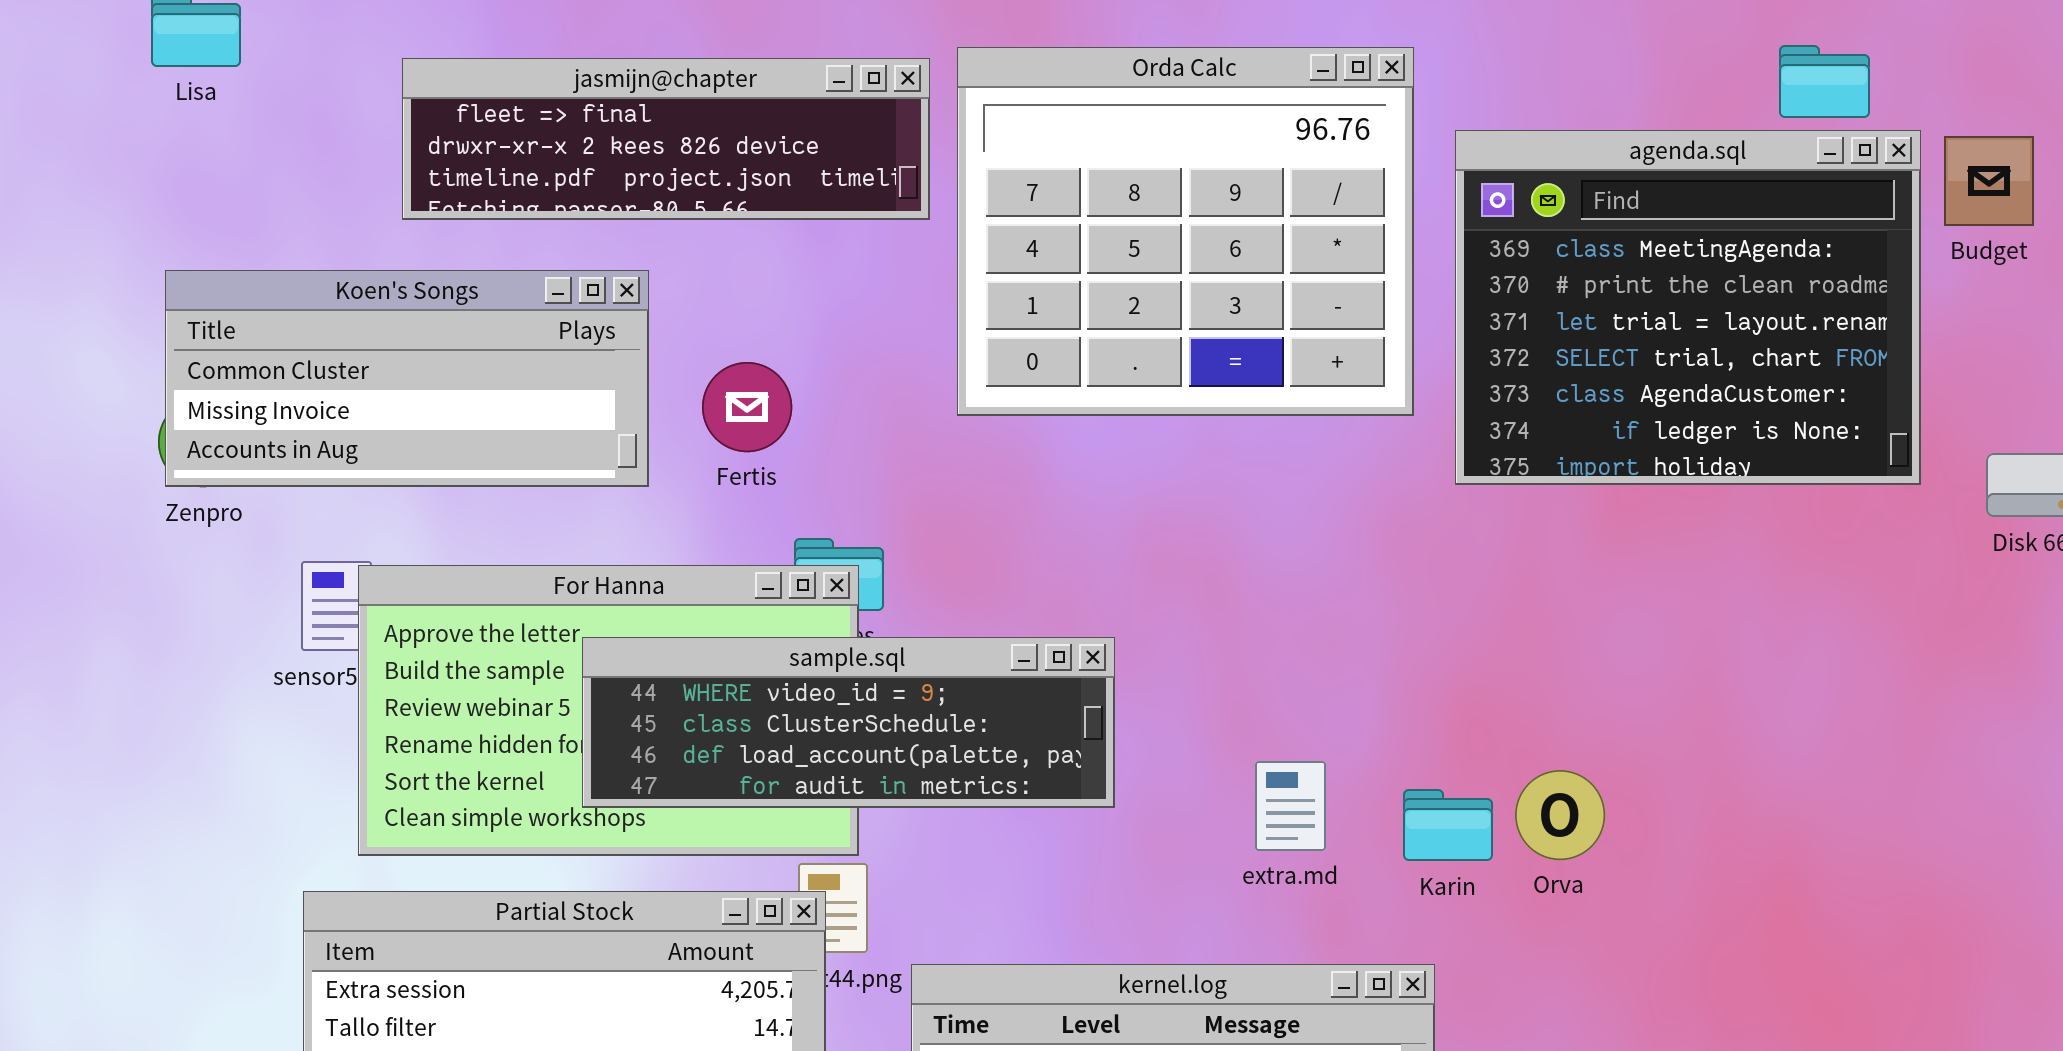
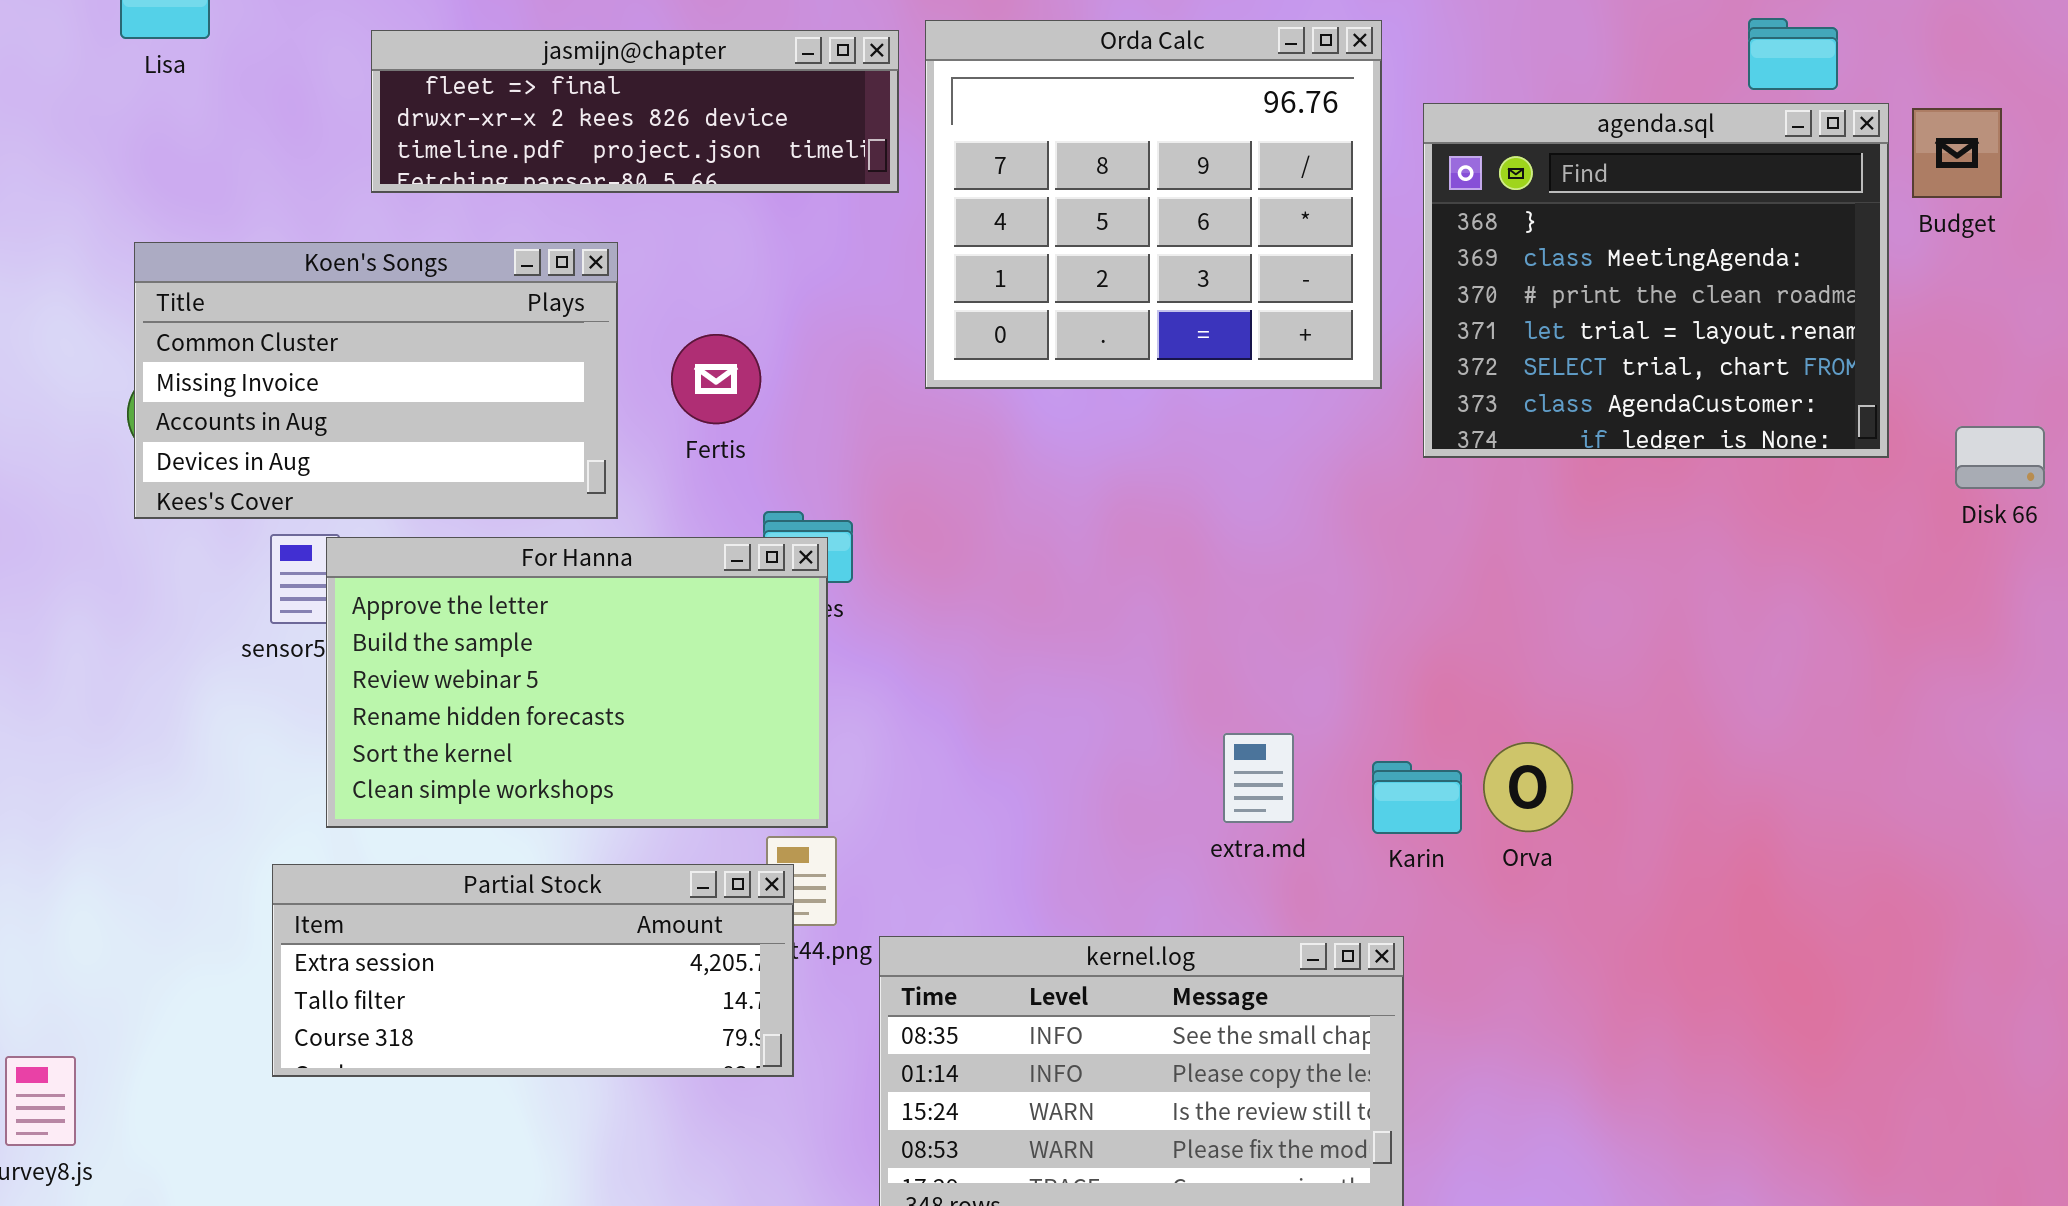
agenda.sql: [1455,130,1921,485] -> [1423,103,1889,458], scrolled up 1 row
Koen's Songs: [165,270,649,487] -> [134,242,618,519], resized
sample.sql: [582,637,1115,808] -> none, closed

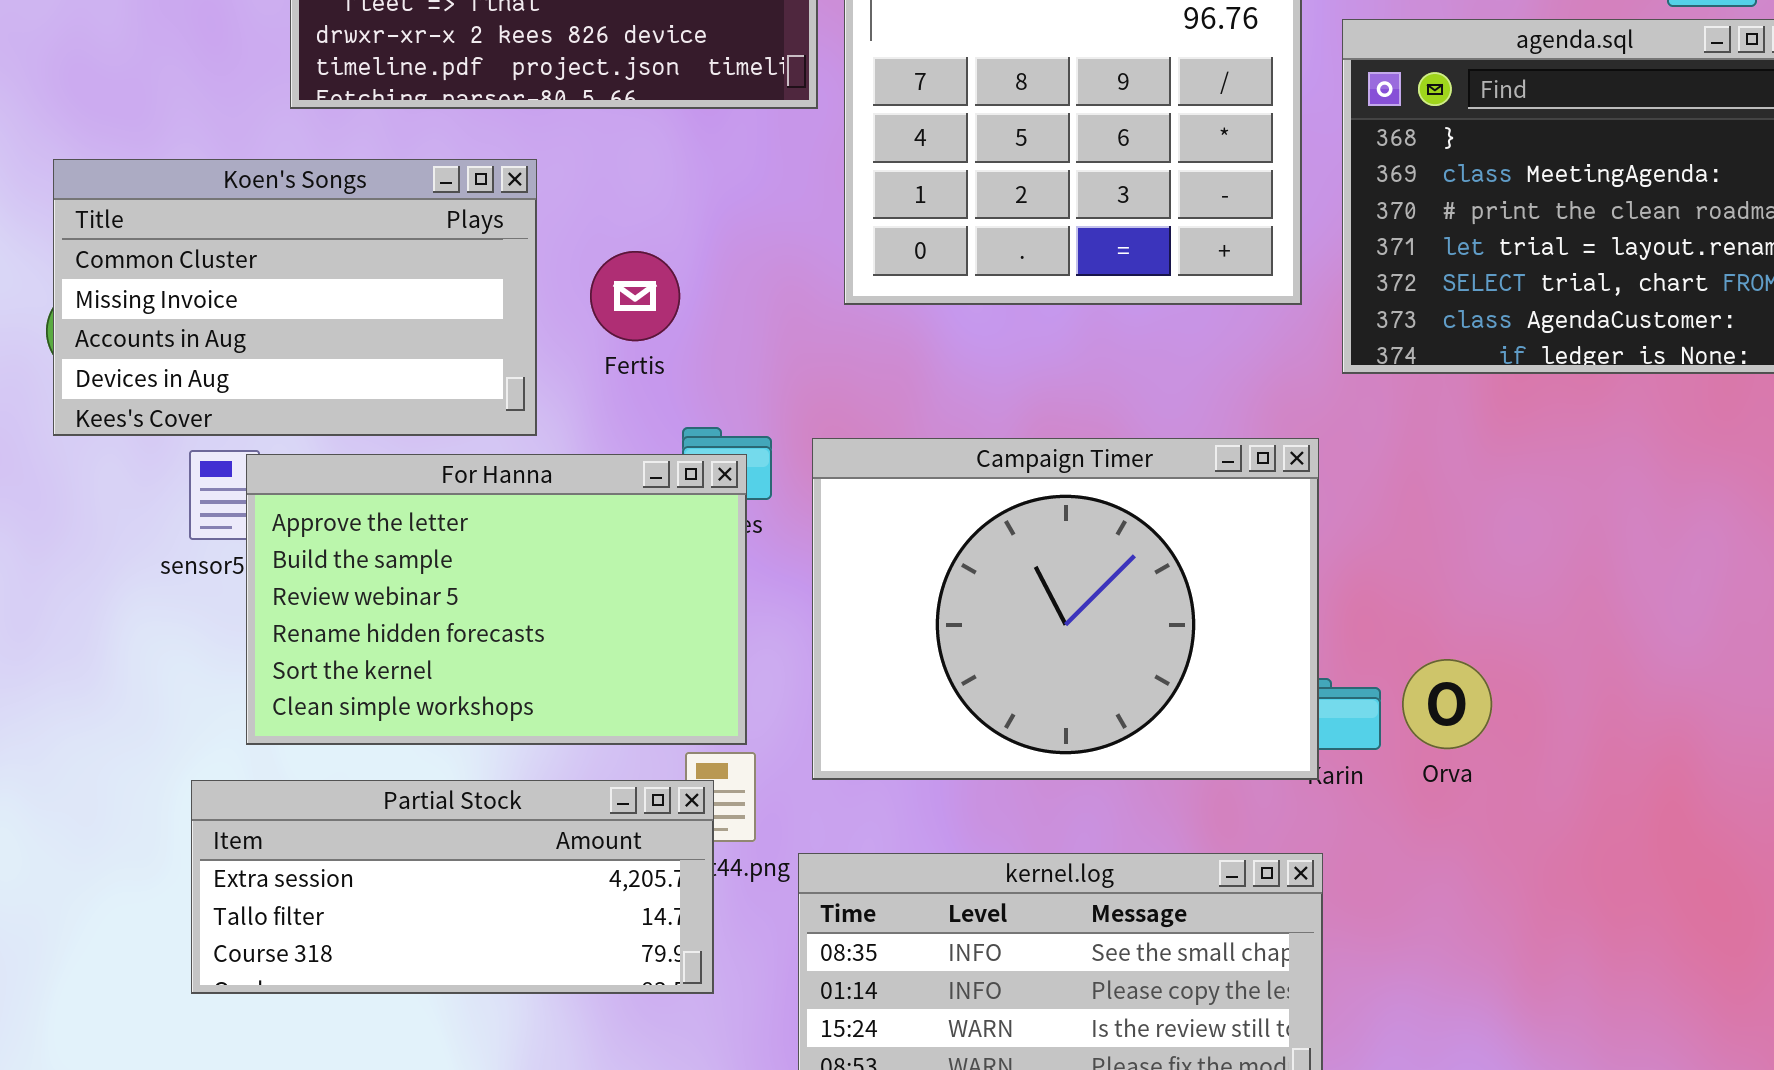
Campaign Timer: none -> [812,438,1319,780], opened

